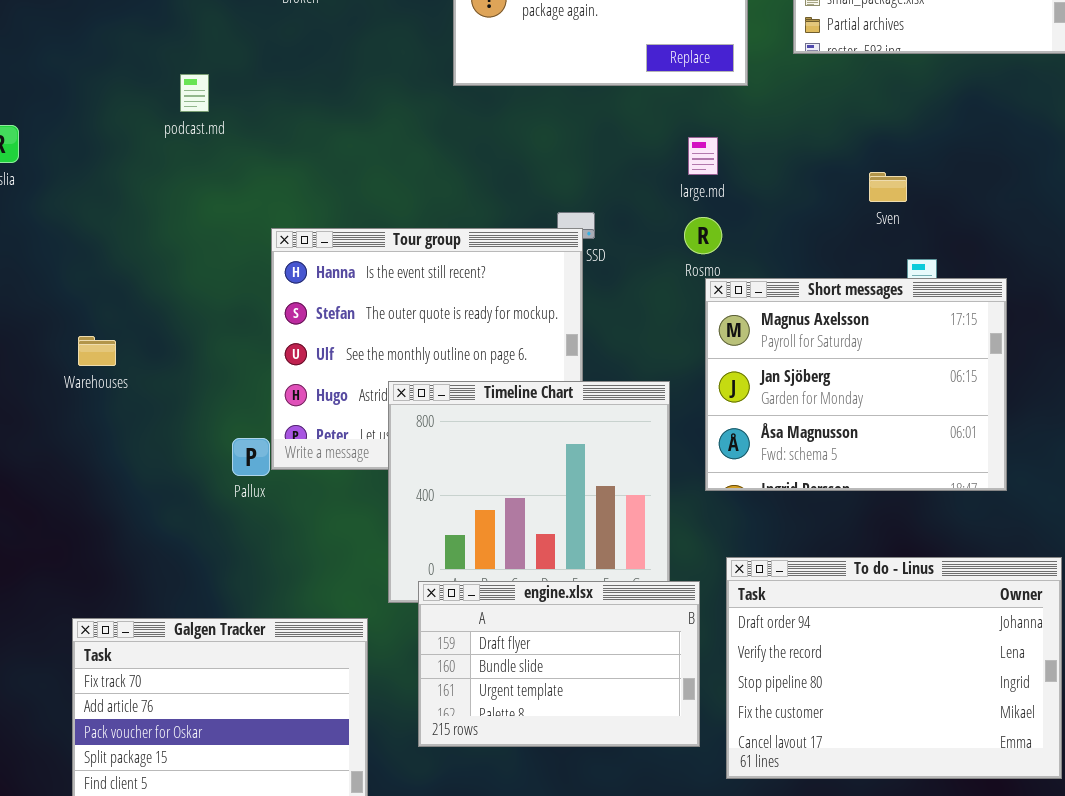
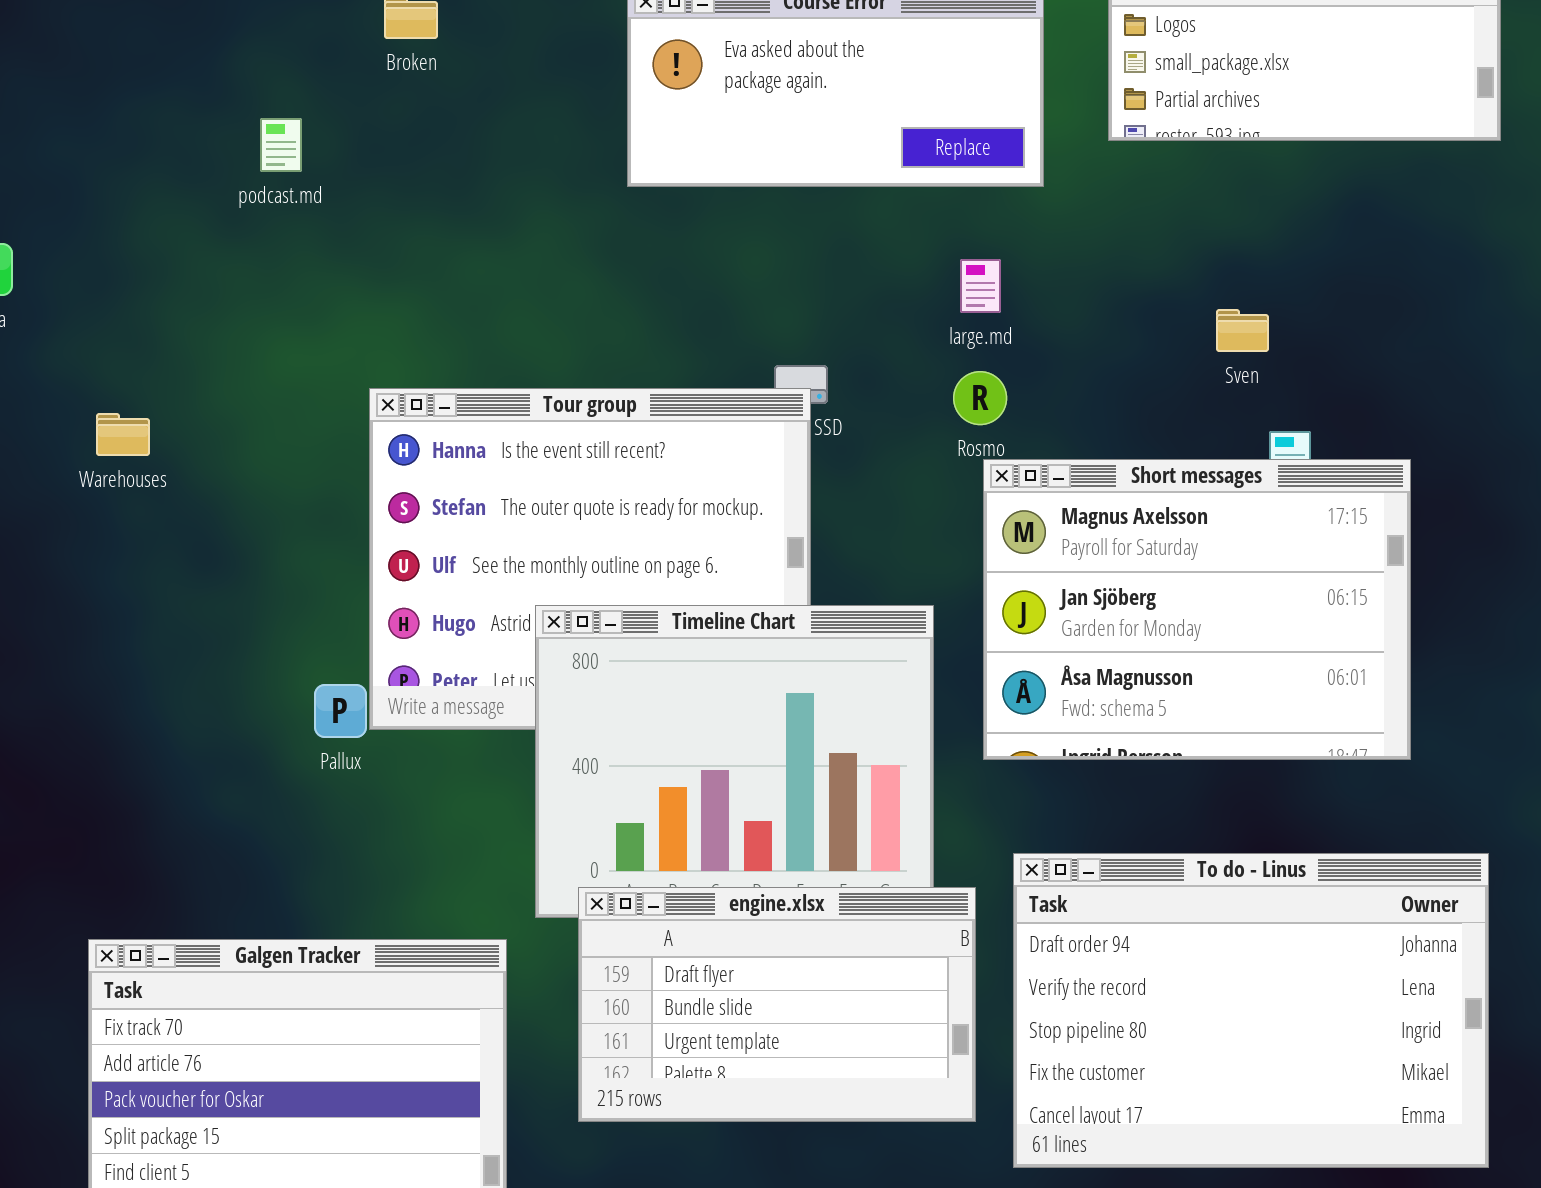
podcast.md: [180,74,209,112] -> [260,118,302,172], moved
Warehouses: [78,336,116,366] -> [96,413,150,456], moved

